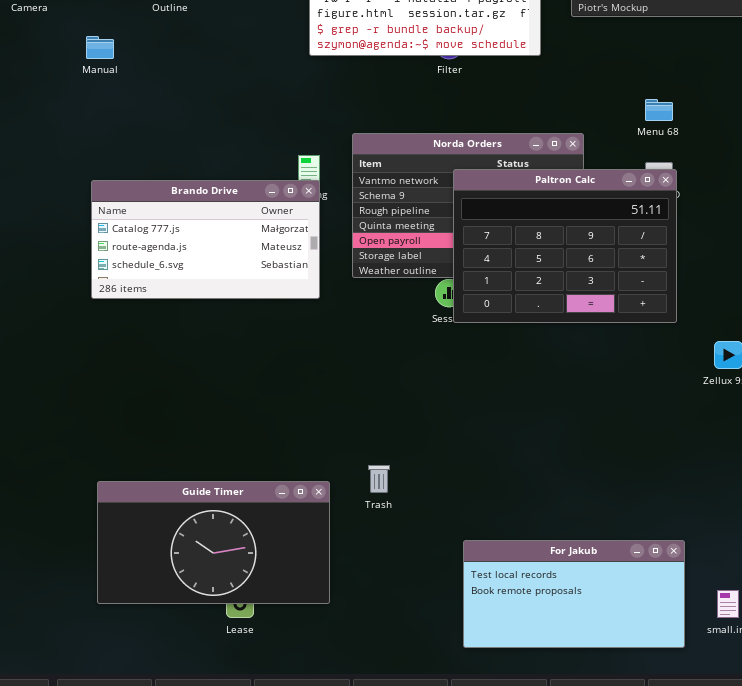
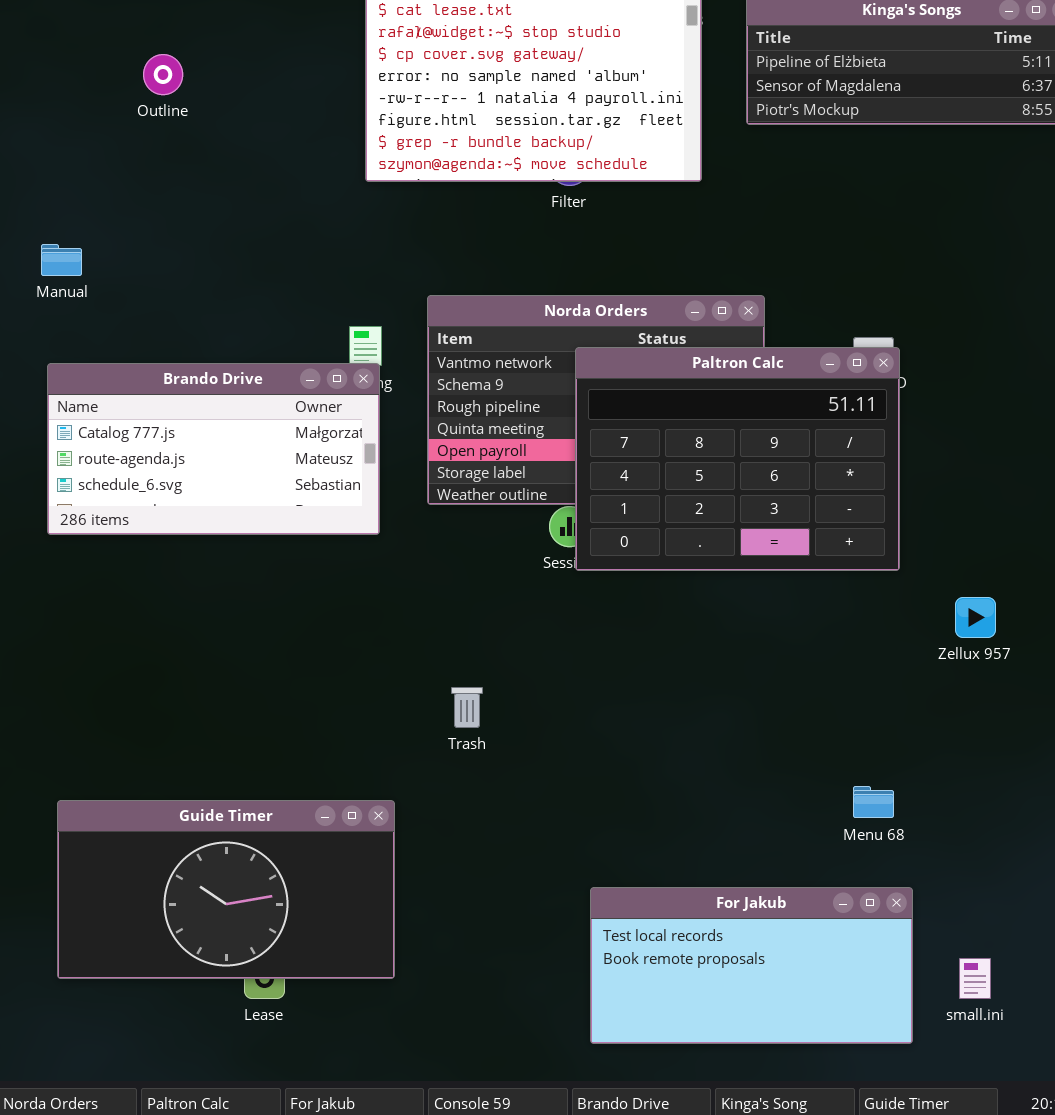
Manual: [86,36,114,59] -> [41,244,82,276], moved
Menu 68: [645,99,673,121] -> [853,786,894,818], moved
Trash: [368,465,390,493] -> [451,687,483,728], moved

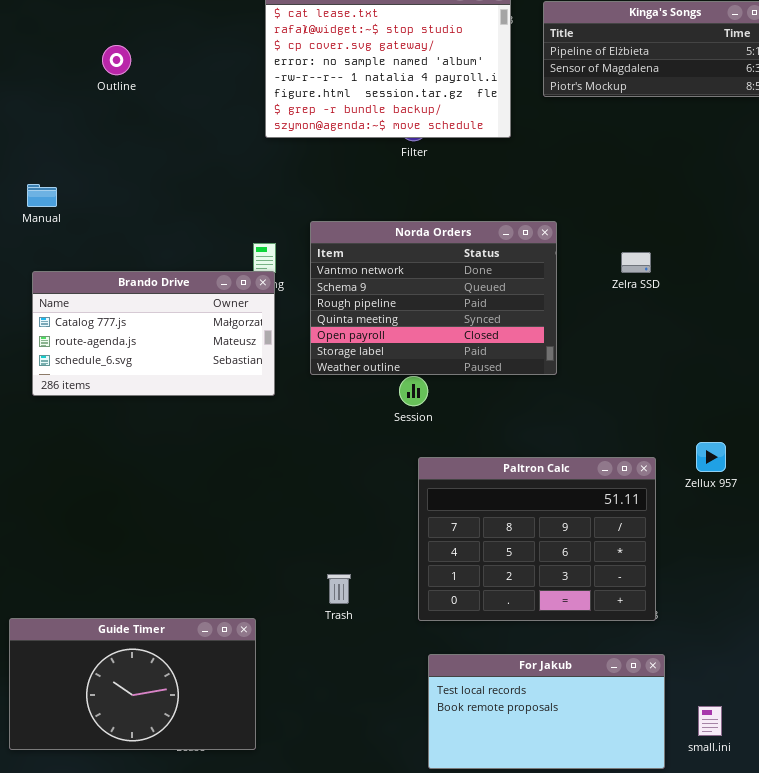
Paltron Calc: [575,347,900,571] -> [418,457,656,621], moved
Trash: [451,687,483,728] -> [327,574,351,604], moved
Guide Timer: [57,800,395,979] -> [9,618,256,750], moved

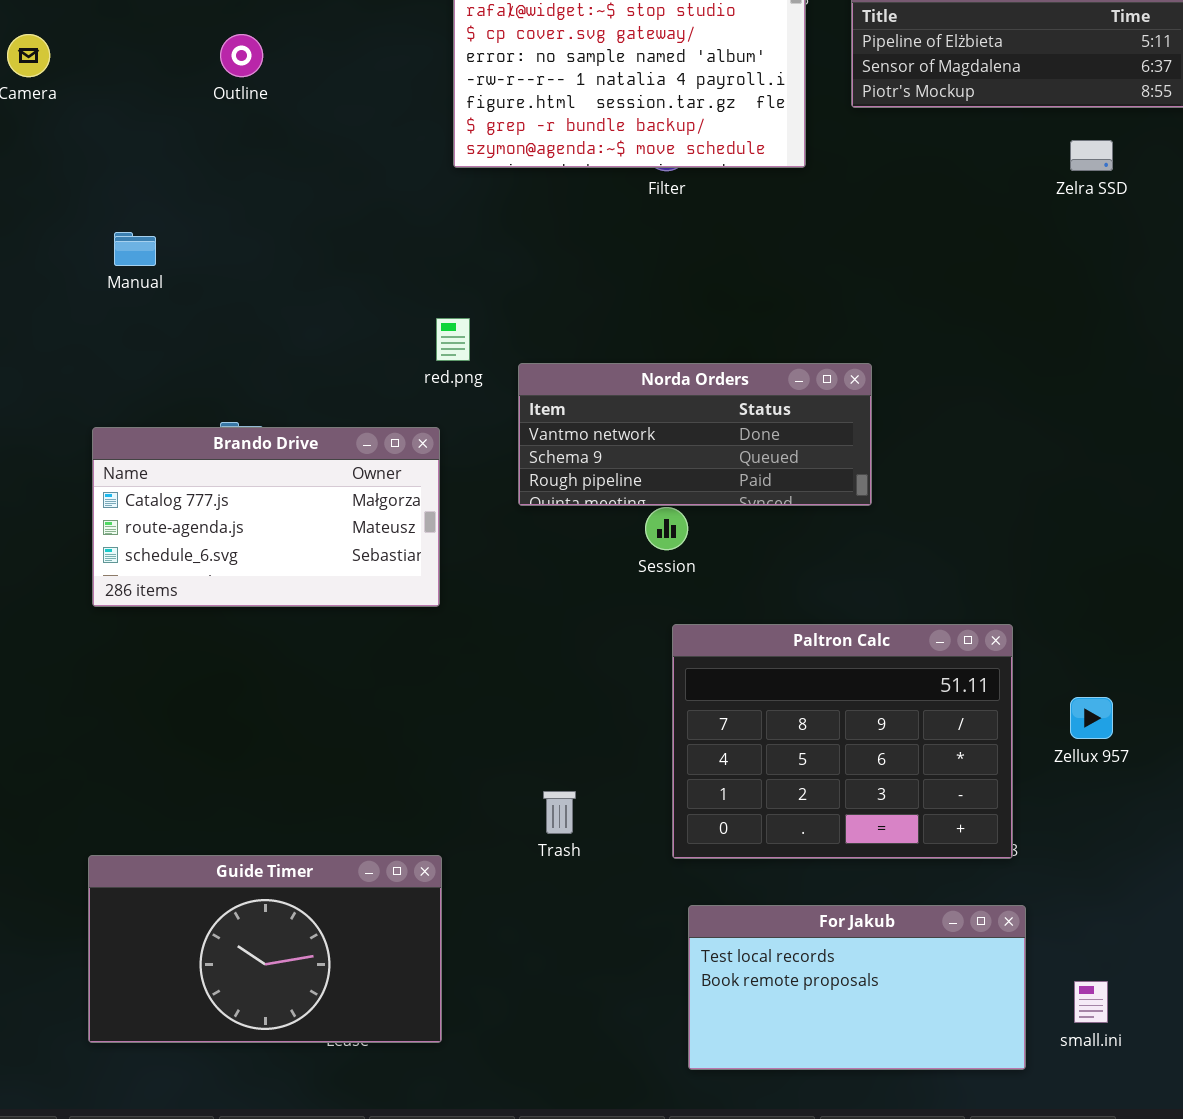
Norda Orders: [310,221,557,375] -> [518,363,872,506], resized
Zelra SSD: [621,252,651,273] -> [1070,140,1113,171], moved
Brando Drive: [32,271,275,396] -> [92,427,440,607], moved
Zellux 957: [696,442,726,472] -> [1070,697,1113,739], moved

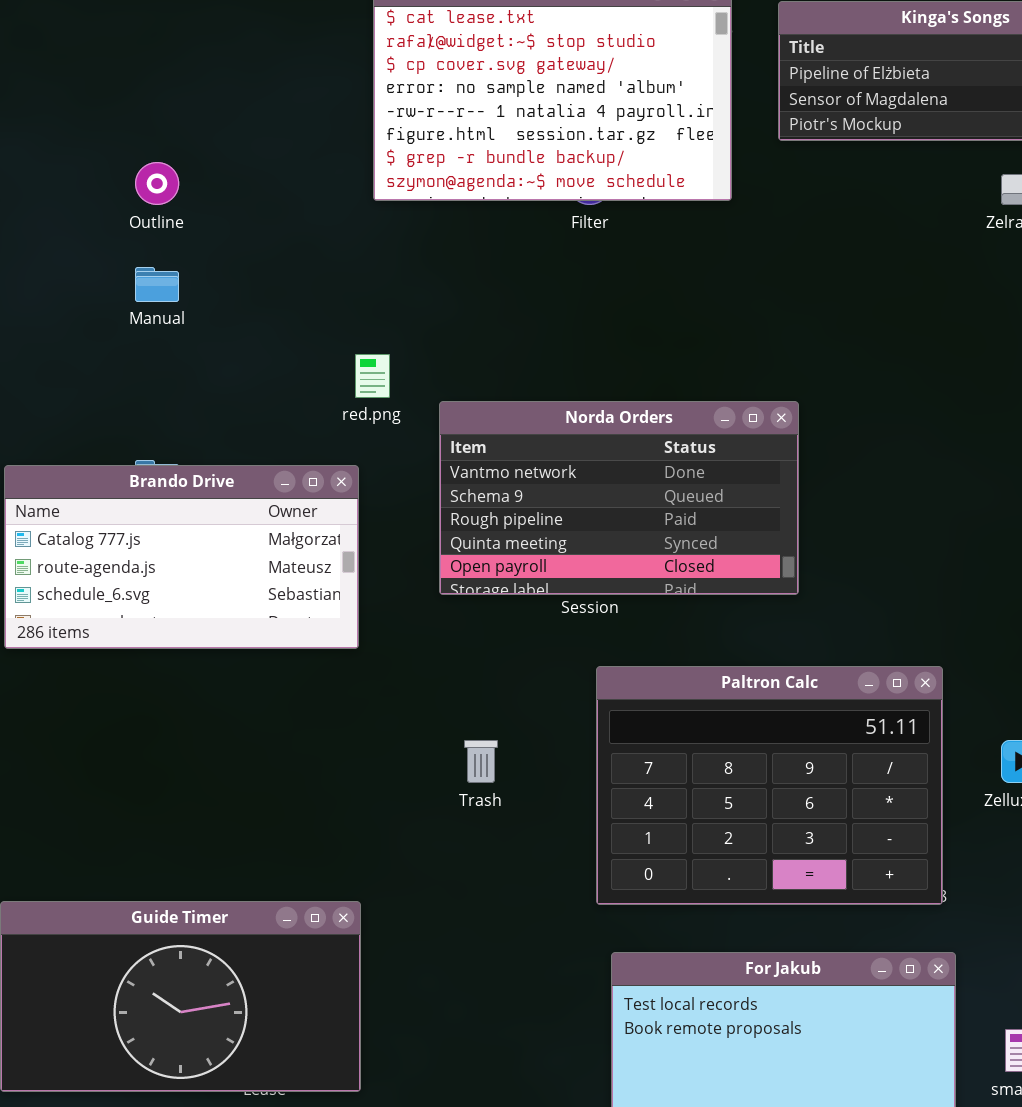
Outline: [220,34,263,77] -> [135,162,179,205], moved
Manual: [114,232,156,266] -> [135,267,179,302], moved
Norda Orders: [518,363,872,506] -> [439,401,799,595], resized
Trash: [543,791,576,834] -> [464,740,498,783], moved

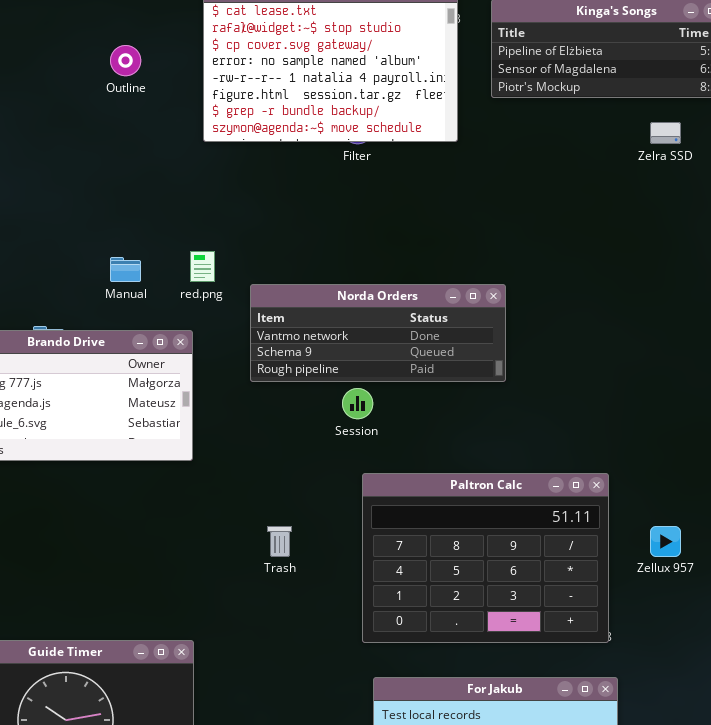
Outline: [135,162,179,205] -> [110,45,141,76], moved
Manual: [135,267,179,302] -> [110,257,141,282], moved
Norda Orders: [439,401,799,595] -> [250,284,506,382], resized

